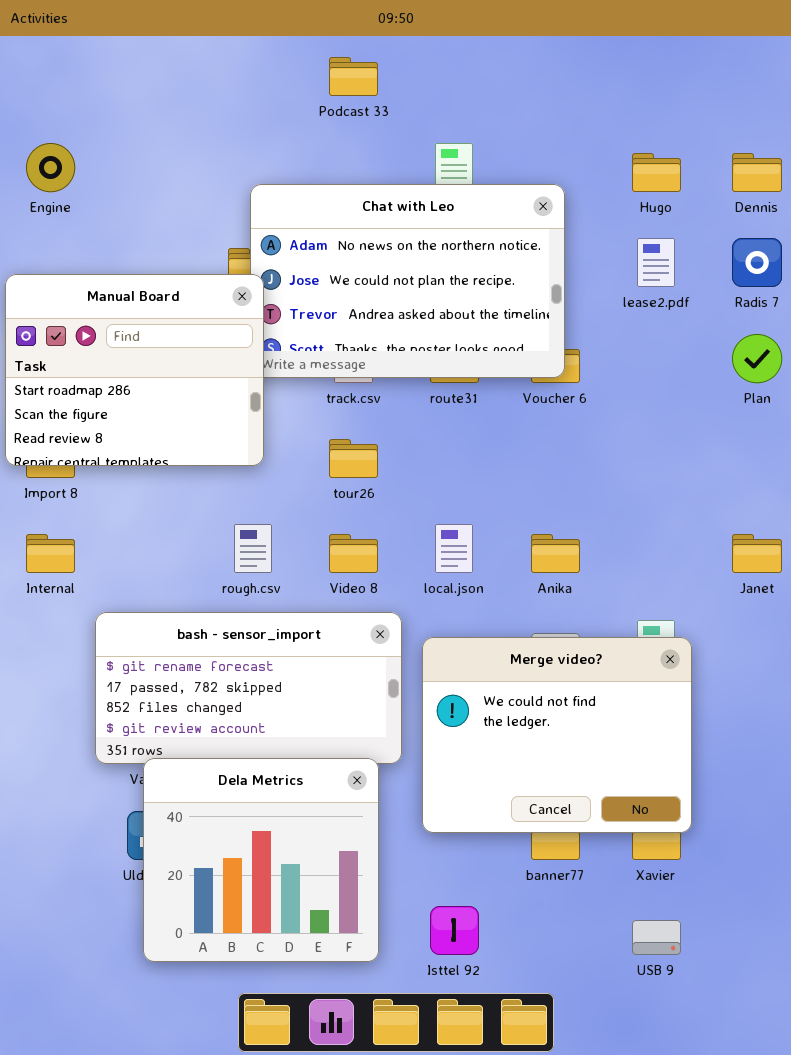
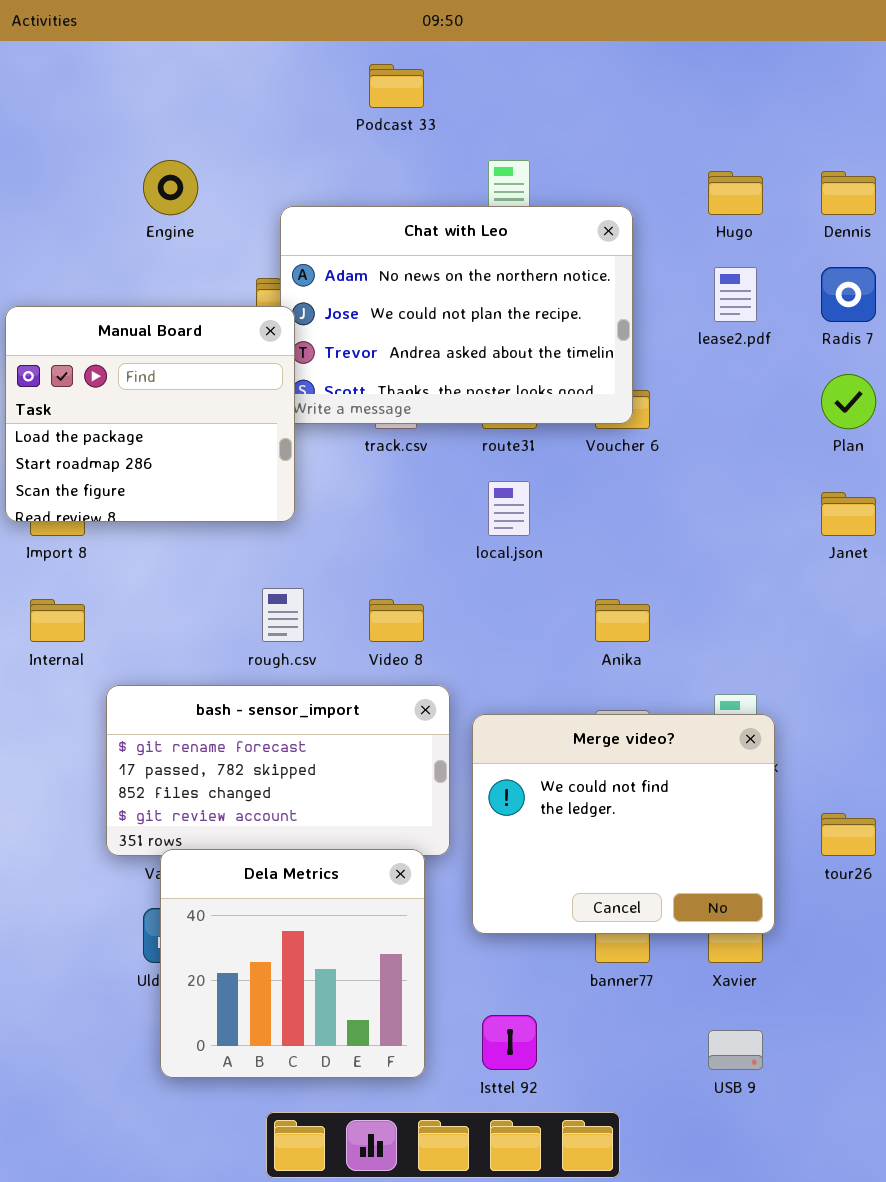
Engine: [26,143,75,192] -> [143,160,198,215], moved
Manual Board: [5,274,264,466] -> [5,306,295,522], scrolled up 1 row
tour26: [329,439,378,478] -> [821,813,876,856], moved
local.json: [435,524,473,573] -> [488,481,530,536], moved
Janet: [732,534,782,573] -> [821,492,876,536], moved

